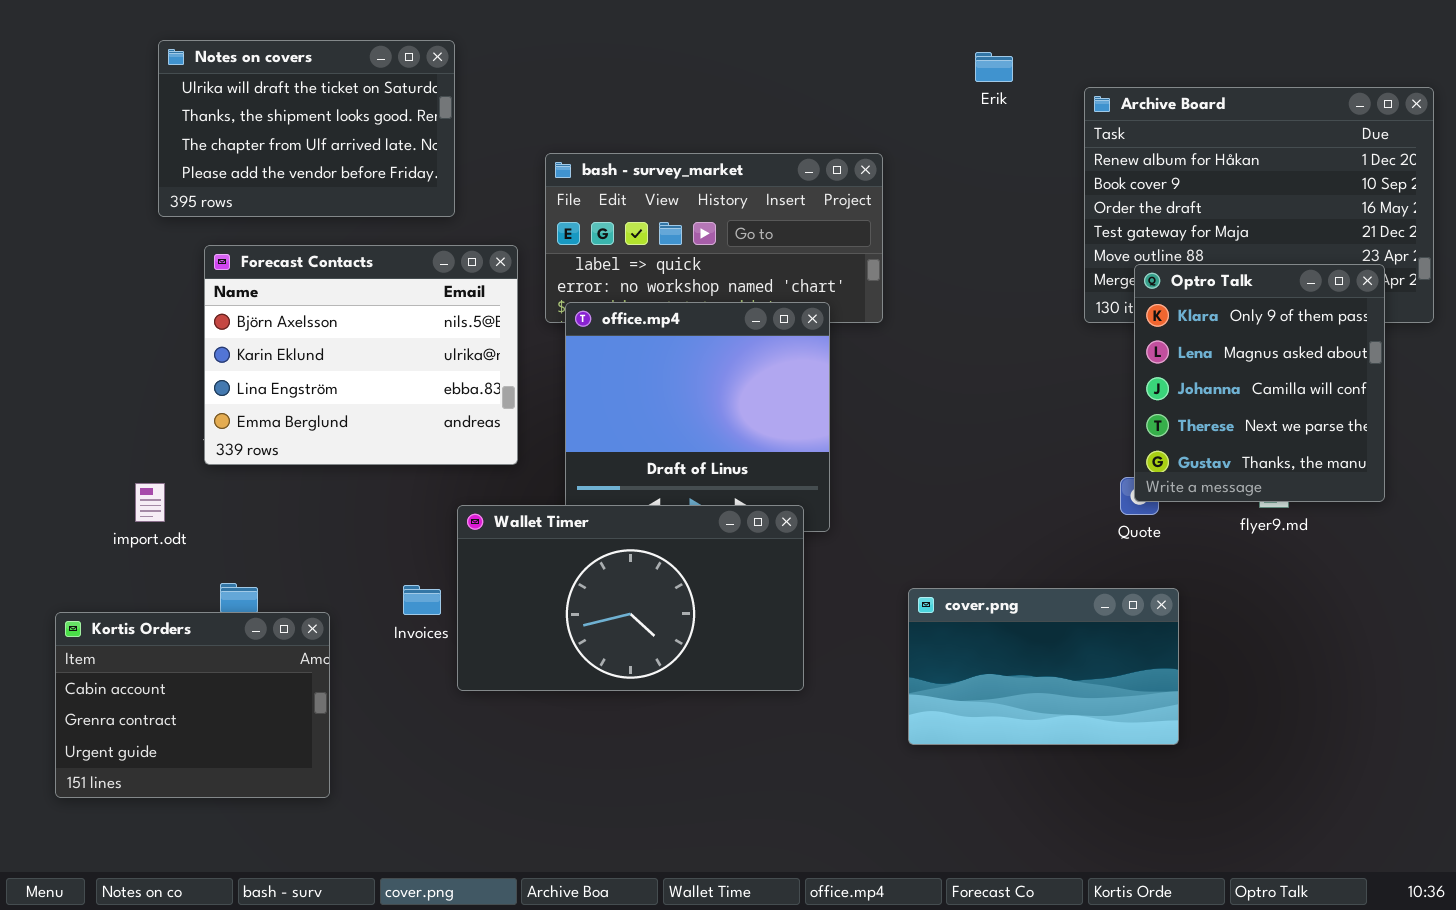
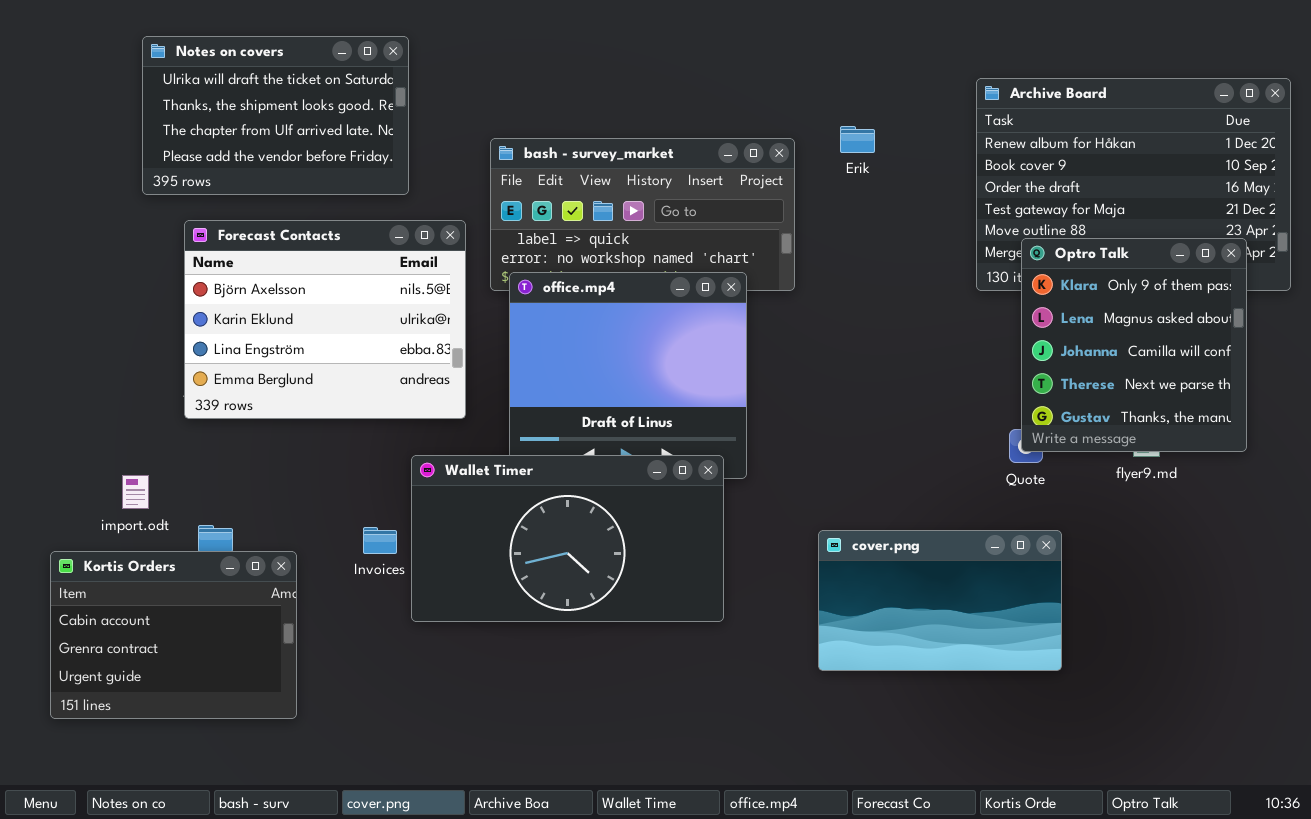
Erik: [975,52,1013,82] -> [840,126,875,153], moved
import.odt: [135,483,165,522] -> [122,475,149,509], moved

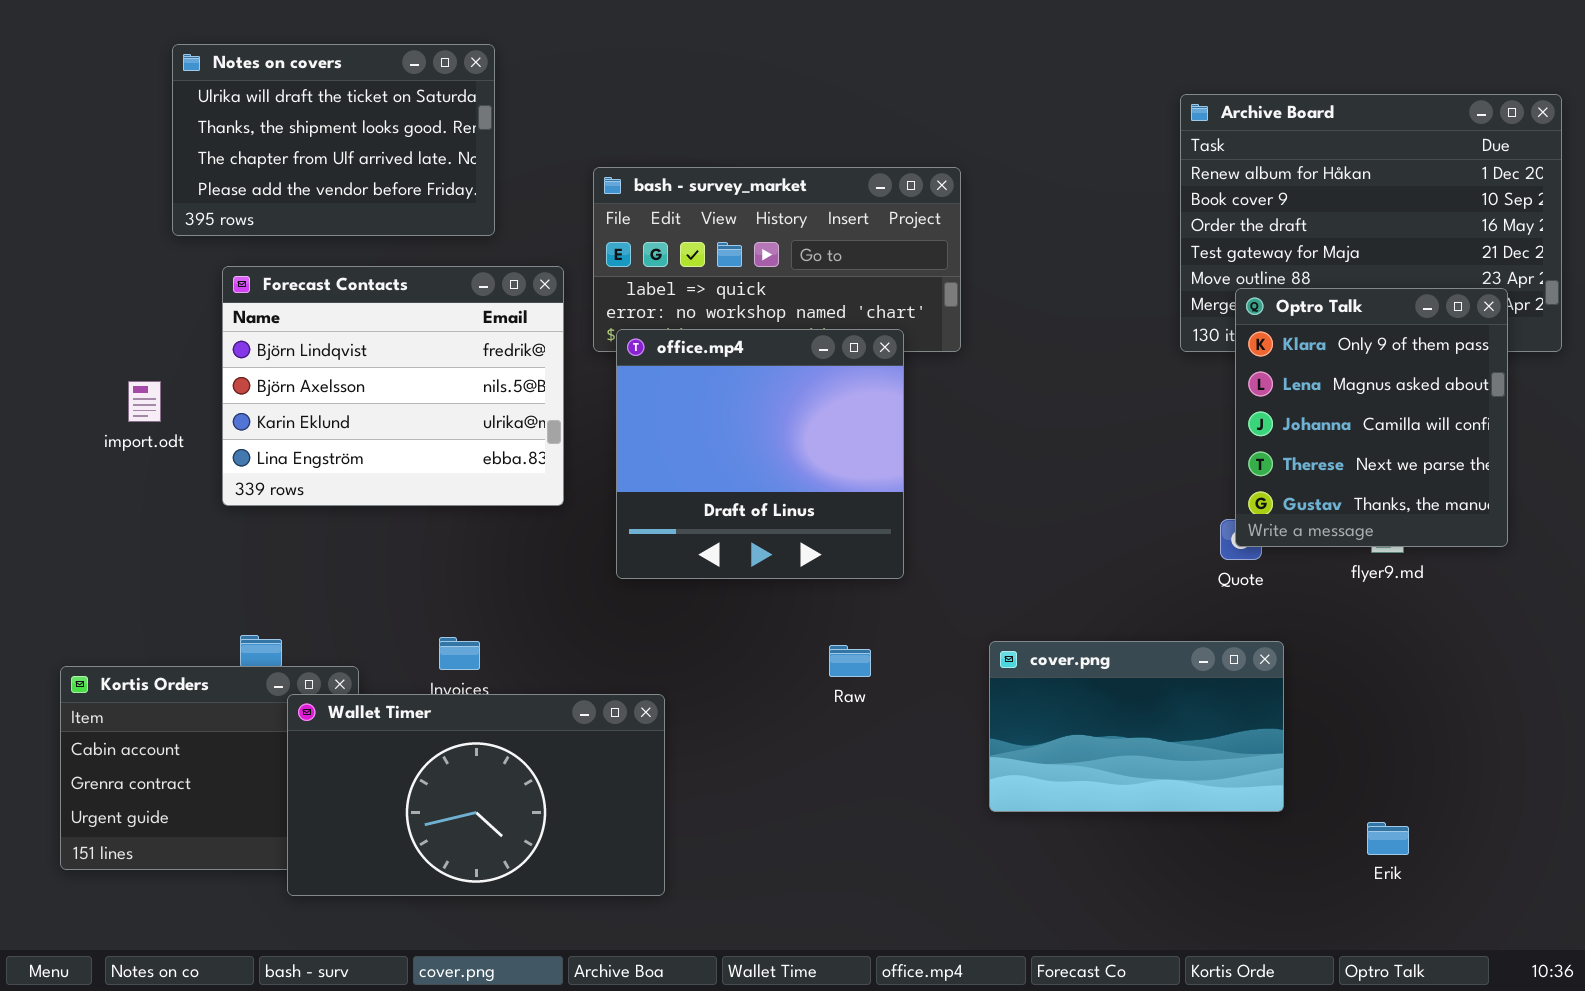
Erik: [840,126,875,153] -> [1367,822,1409,855], moved
Forecast Contacts: [184,220,466,419] -> [222,266,564,506], scrolled up 1 row
Wallet Timer: [411,455,724,622] -> [287,694,665,896], moved
import.odt: [122,475,149,509] -> [128,381,161,422], moved

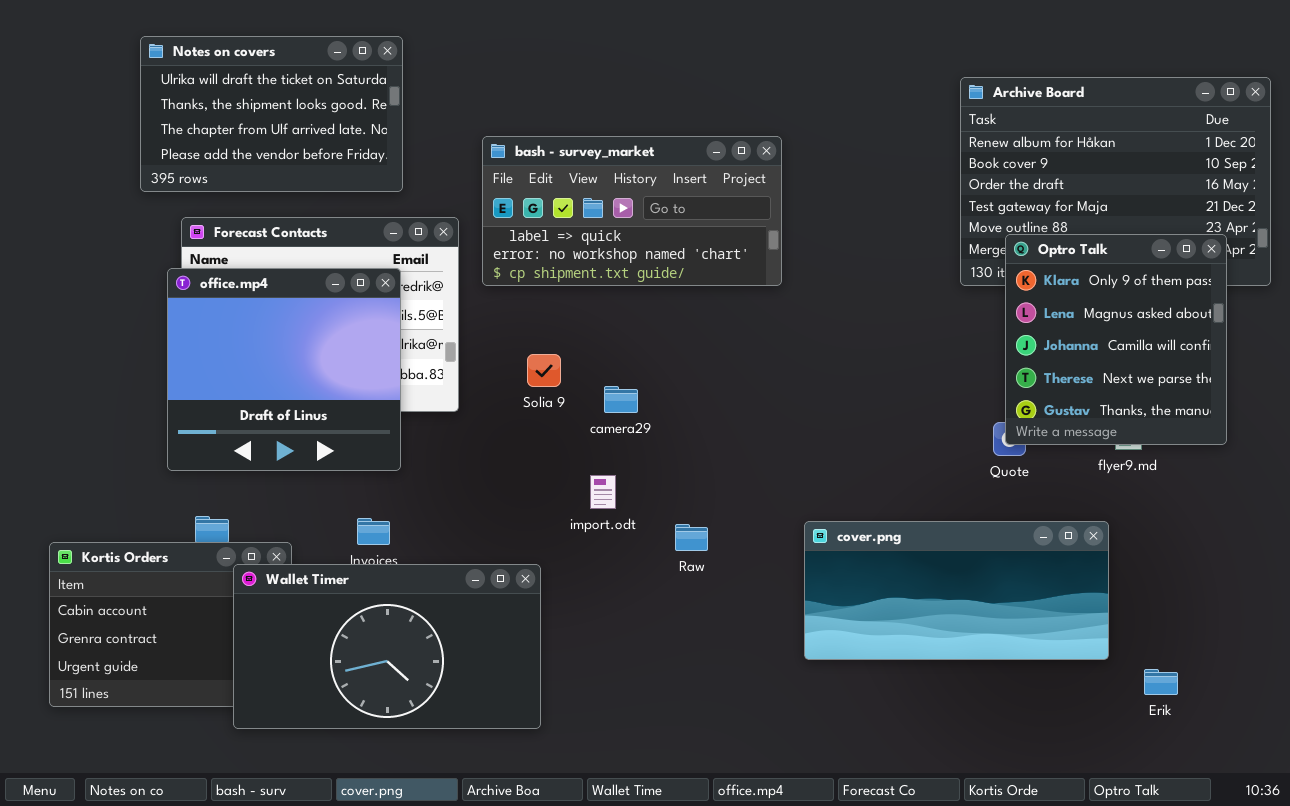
office.mp4: [616,329,904,579] -> [167,268,401,471], moved
import.odt: [128,381,161,422] -> [590,475,616,509], moved
cover.png: [989,641,1284,812] -> [804,521,1109,660], resized
Erik: [1367,822,1409,855] -> [1144,669,1178,695], moved

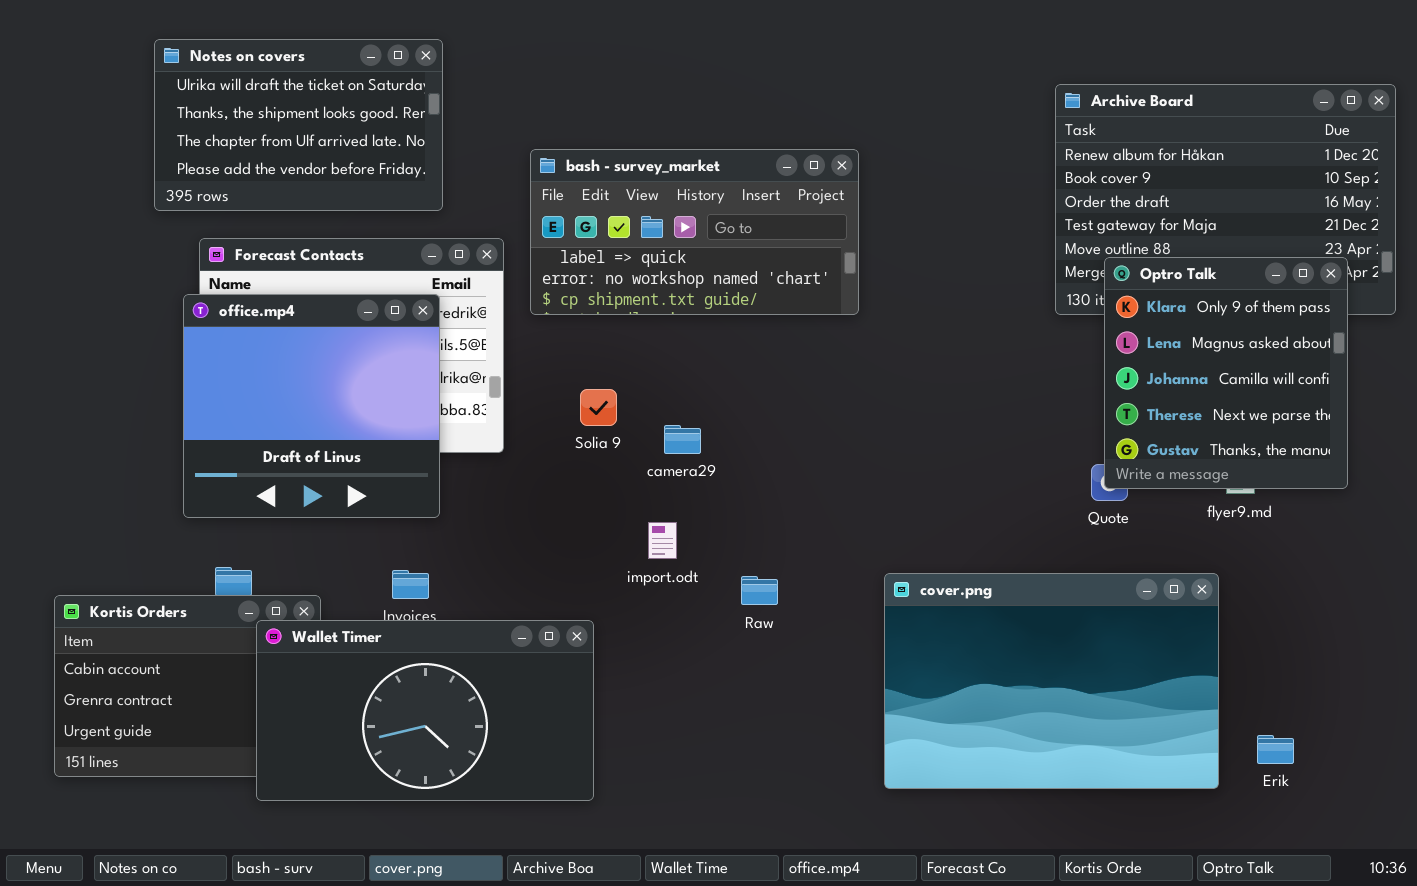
cover.png: [804,521,1109,660] -> [884,573,1219,789], resized

